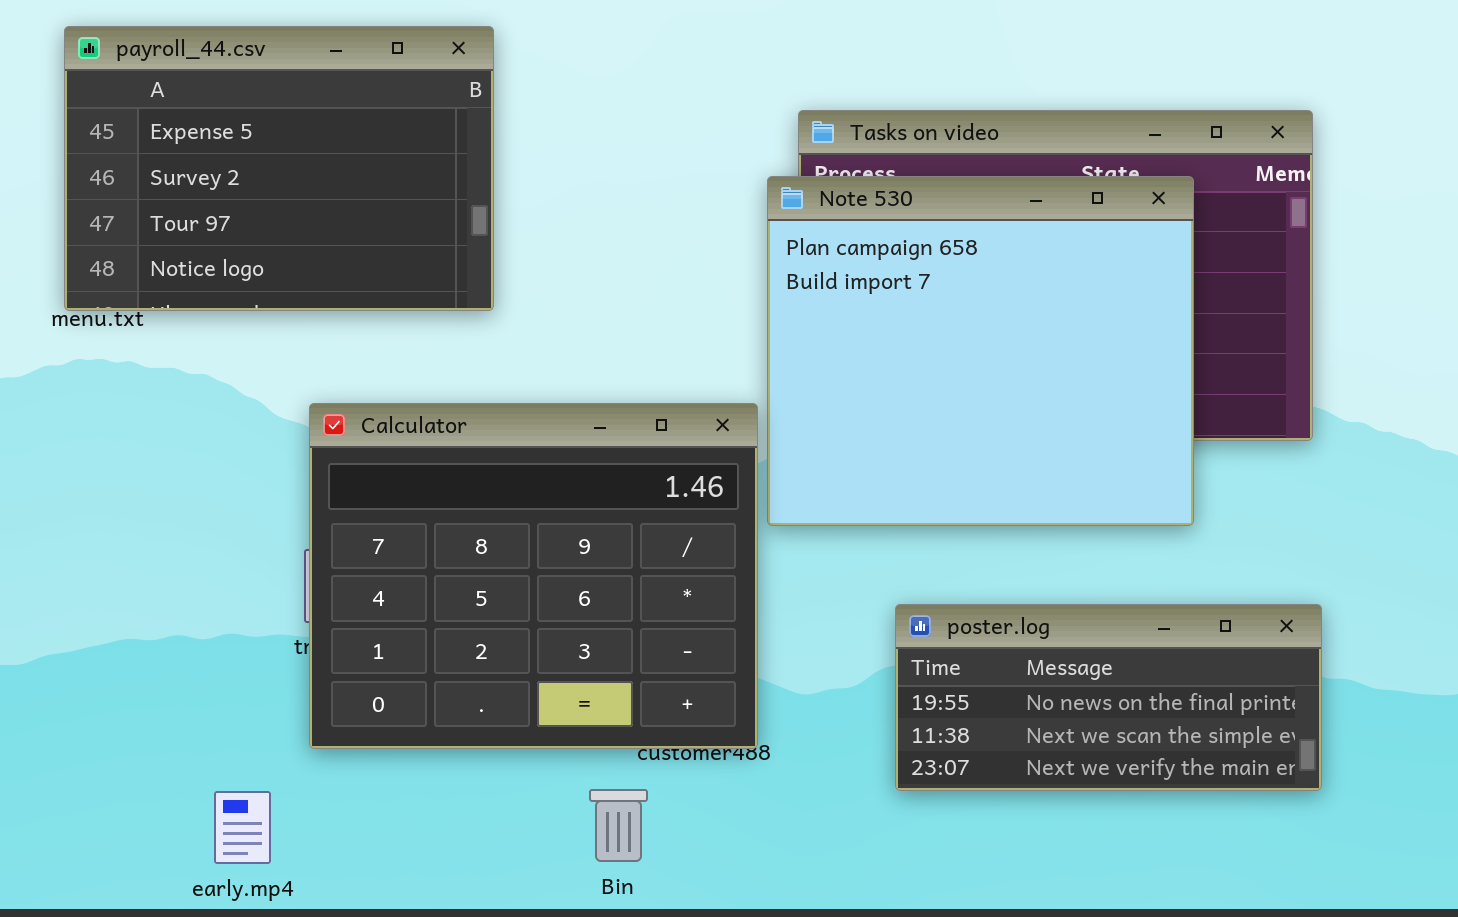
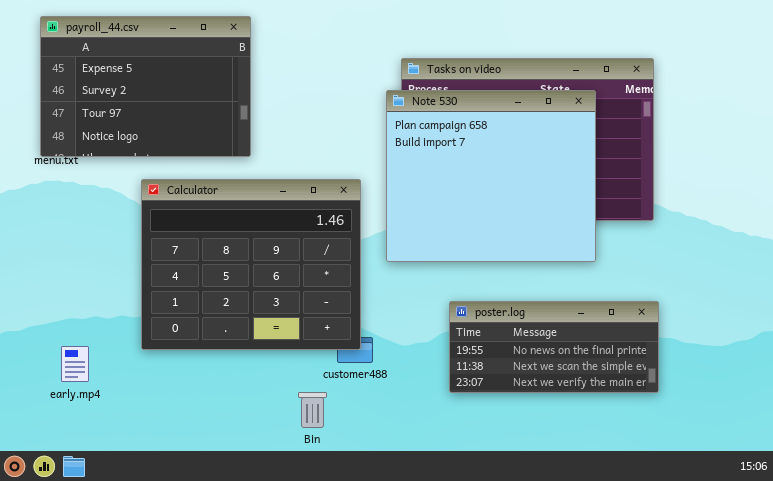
Calculator: [309,403,758,749] -> [141,179,361,350], moved
early.mp4: [214,791,271,864] -> [61,346,89,382], moved

